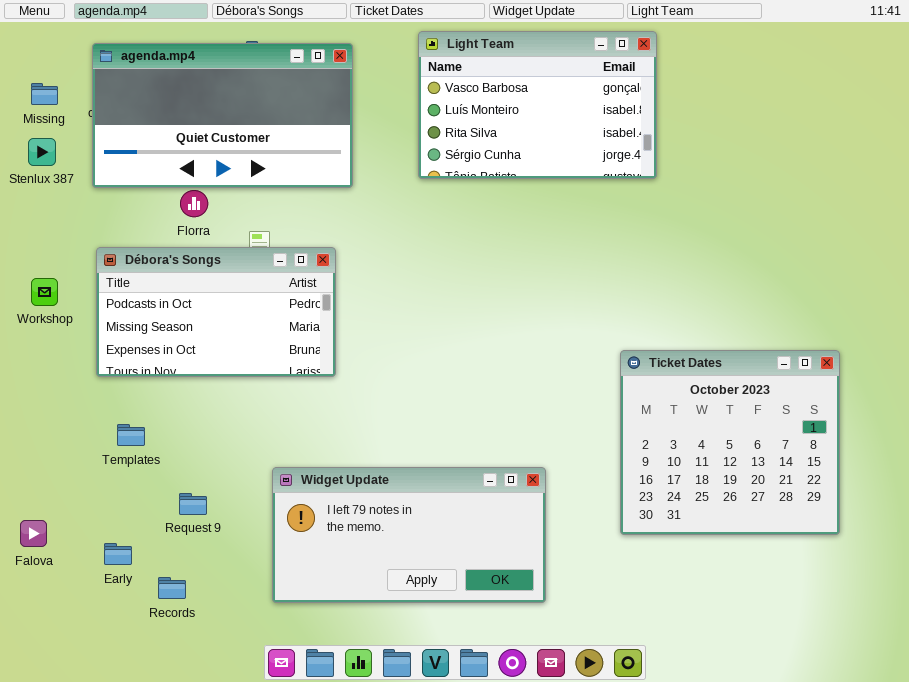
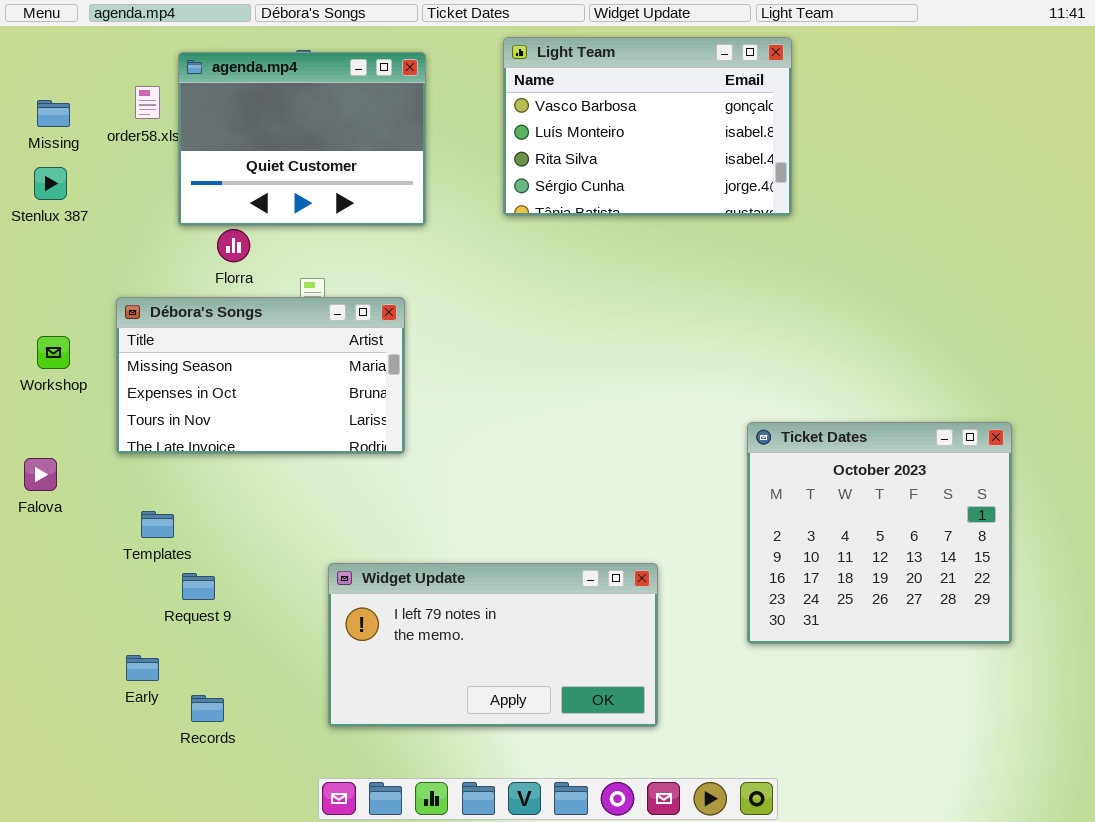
agenda.mp4: [92,43,353,188] -> [178,52,426,226], resized
Débora's Songs: [96,247,336,377] -> [116,297,405,454], scrolled down 1 row
Request 9: [179,493,207,515] -> [182,573,215,600], moved
Falova: [20,520,47,547] -> [24,458,57,491], moved

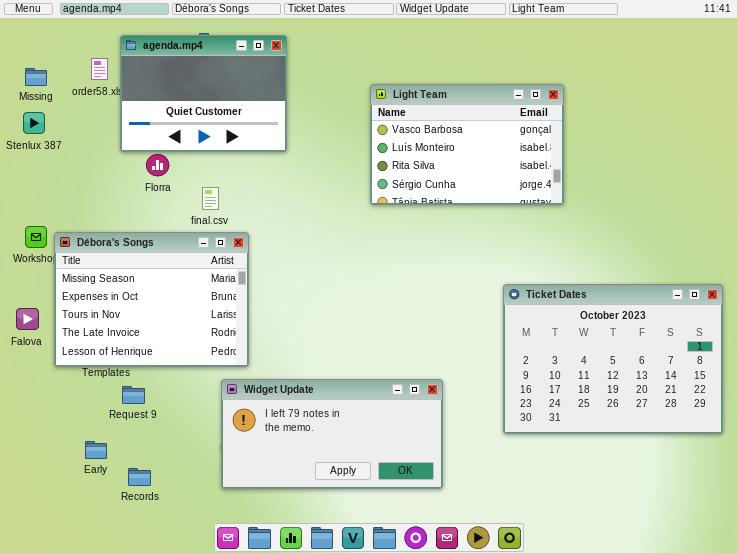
Light Team: [503,37,792,216] -> [370,84,564,205], moved
Débora's Songs: [116,297,405,454] -> [54,232,249,367], moved, resized
Ticket Dates: [747,422,1012,644] -> [503,284,723,434], resized

